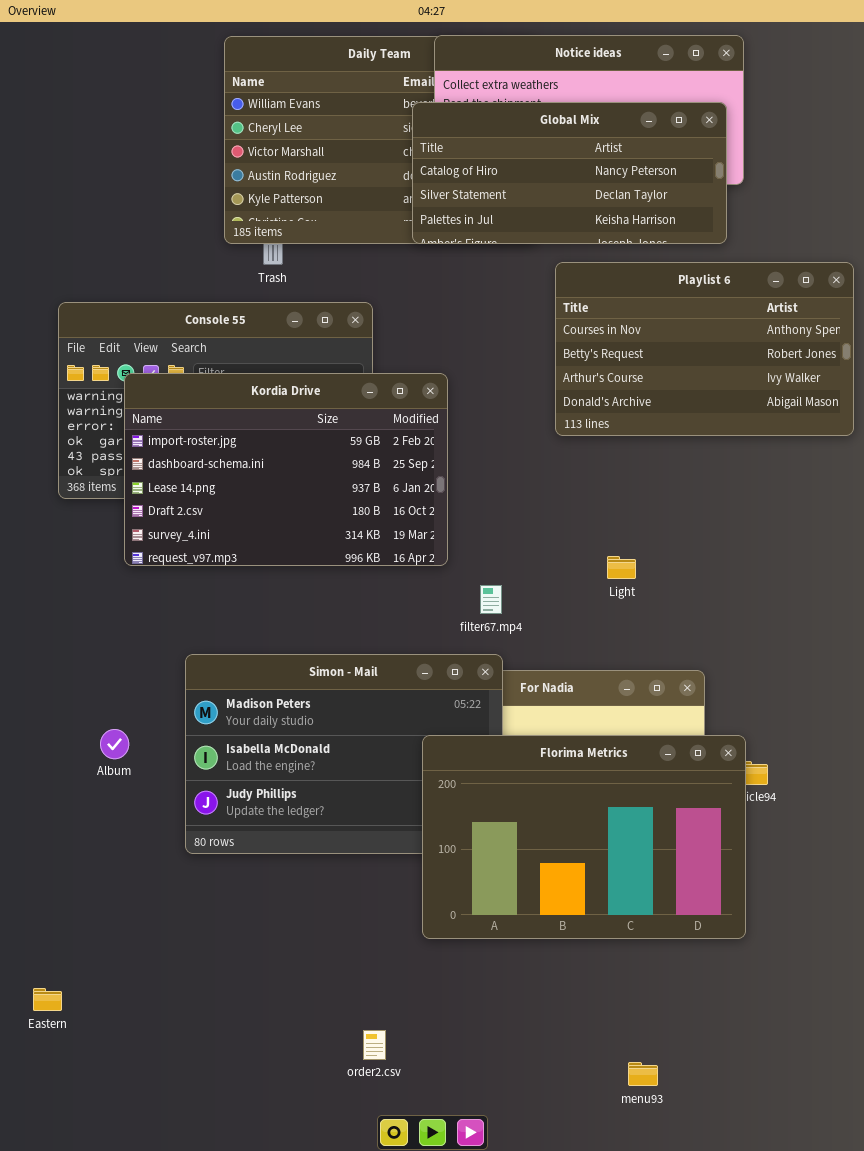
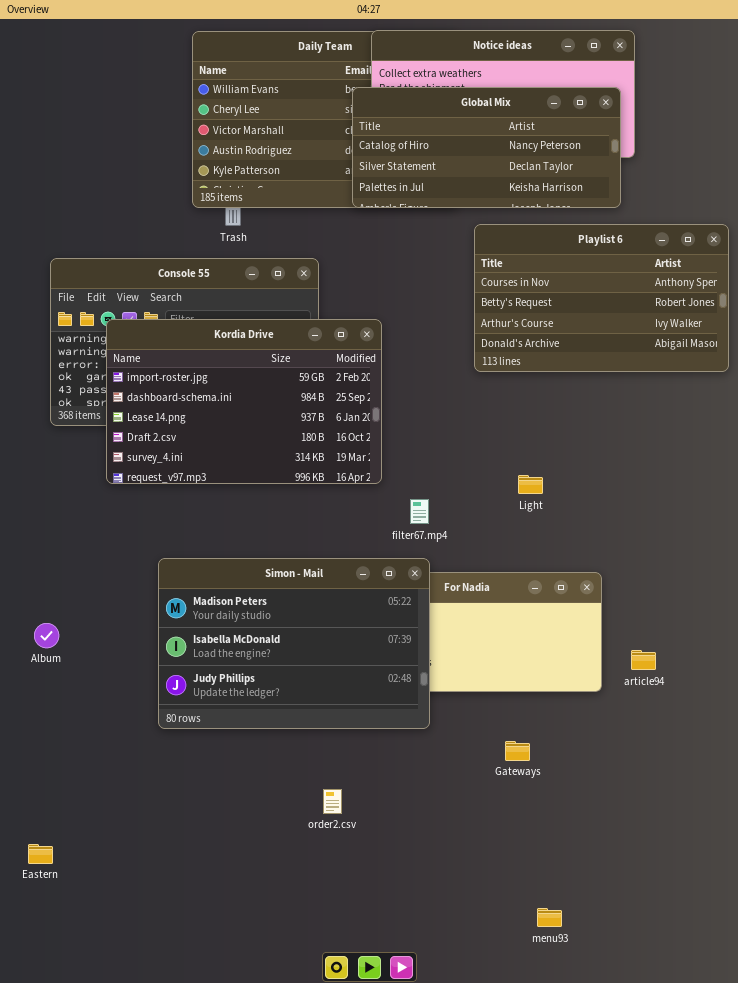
Album: [100,729,129,759] -> [34,623,59,648], moved
Florima Metrics: [422,735,746,939] -> none, closed
order2.csv: [363,1030,386,1060] -> [323,789,342,814], moved

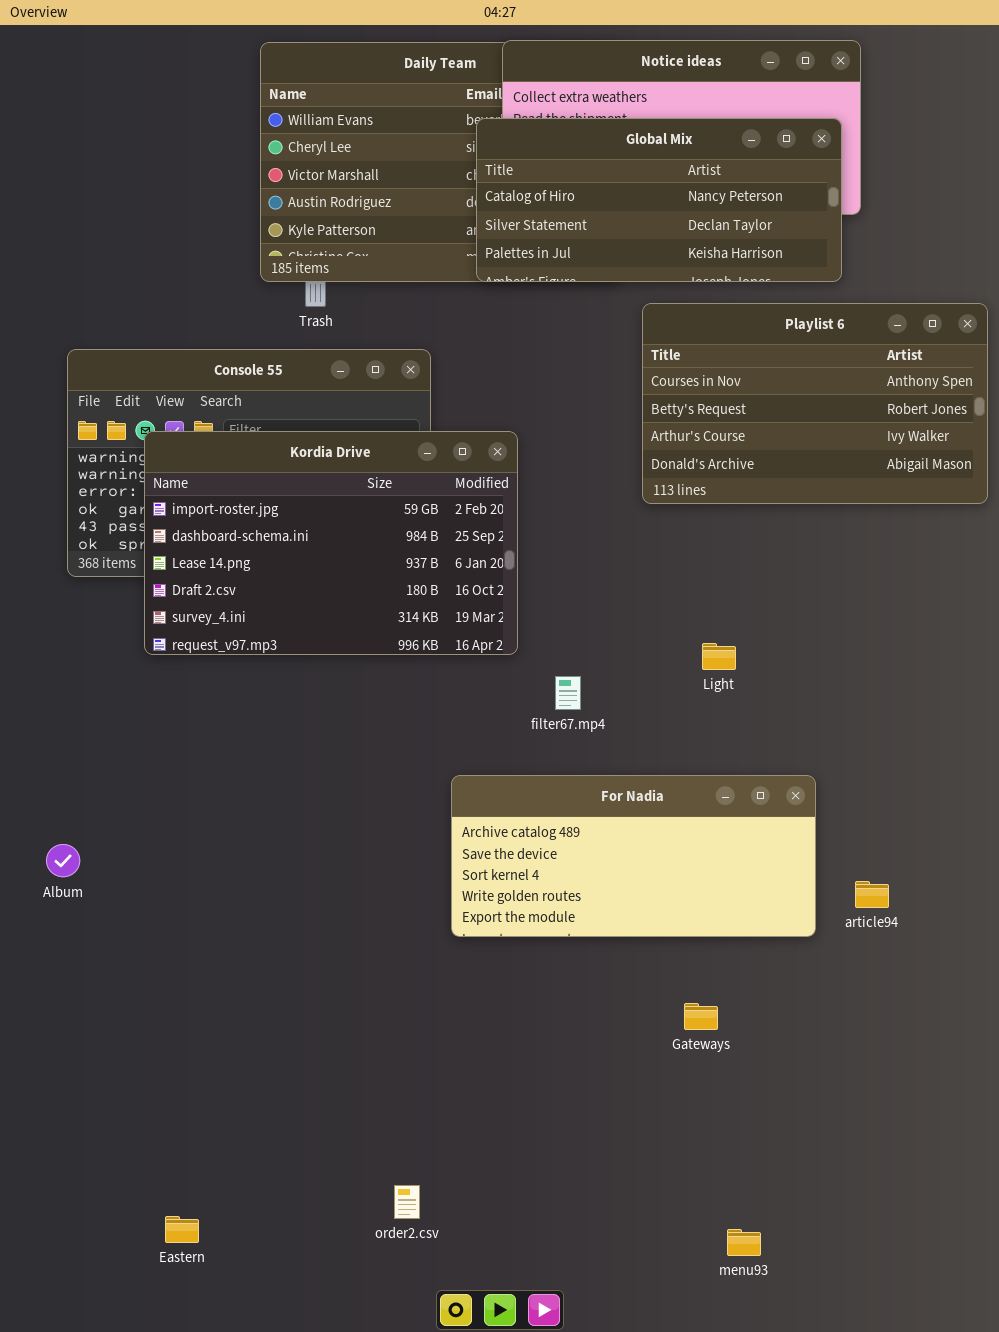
Simon - Mail: [158,558,430,729] -> none, closed
order2.csv: [323,789,342,814] -> [394,1185,420,1219], moved
Eastern: [28,844,53,864] -> [165,1216,199,1243], moved

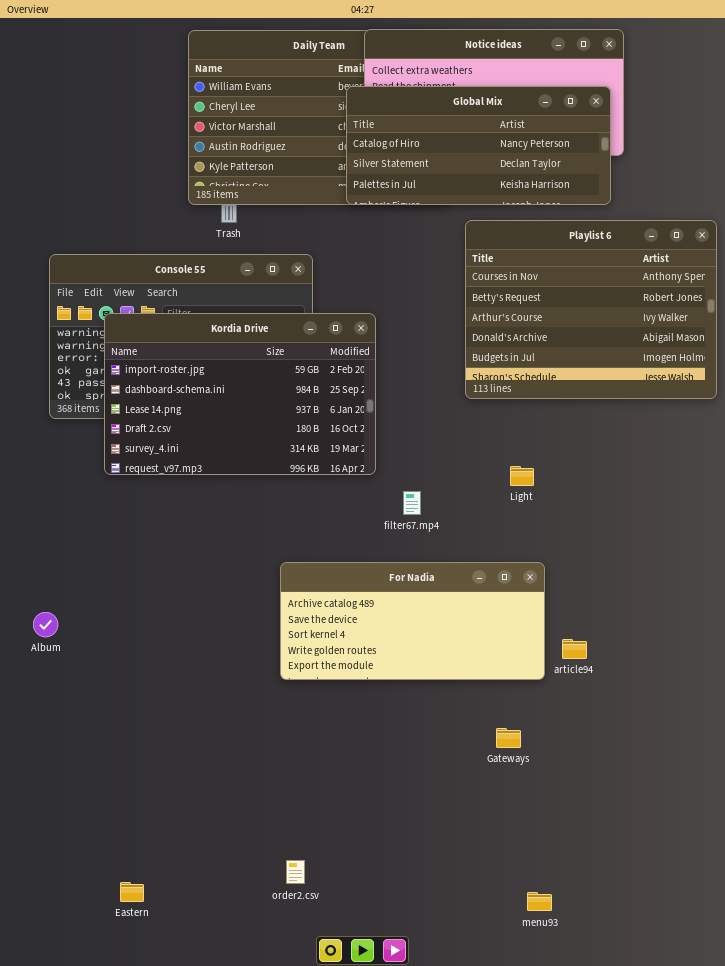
Playlist 6: [642,303,988,504] -> [465,220,717,399], resized
For Nadia: [451,775,816,937] -> [280,562,545,680], moved
article94: [855,881,889,908] -> [562,639,587,659], moved

